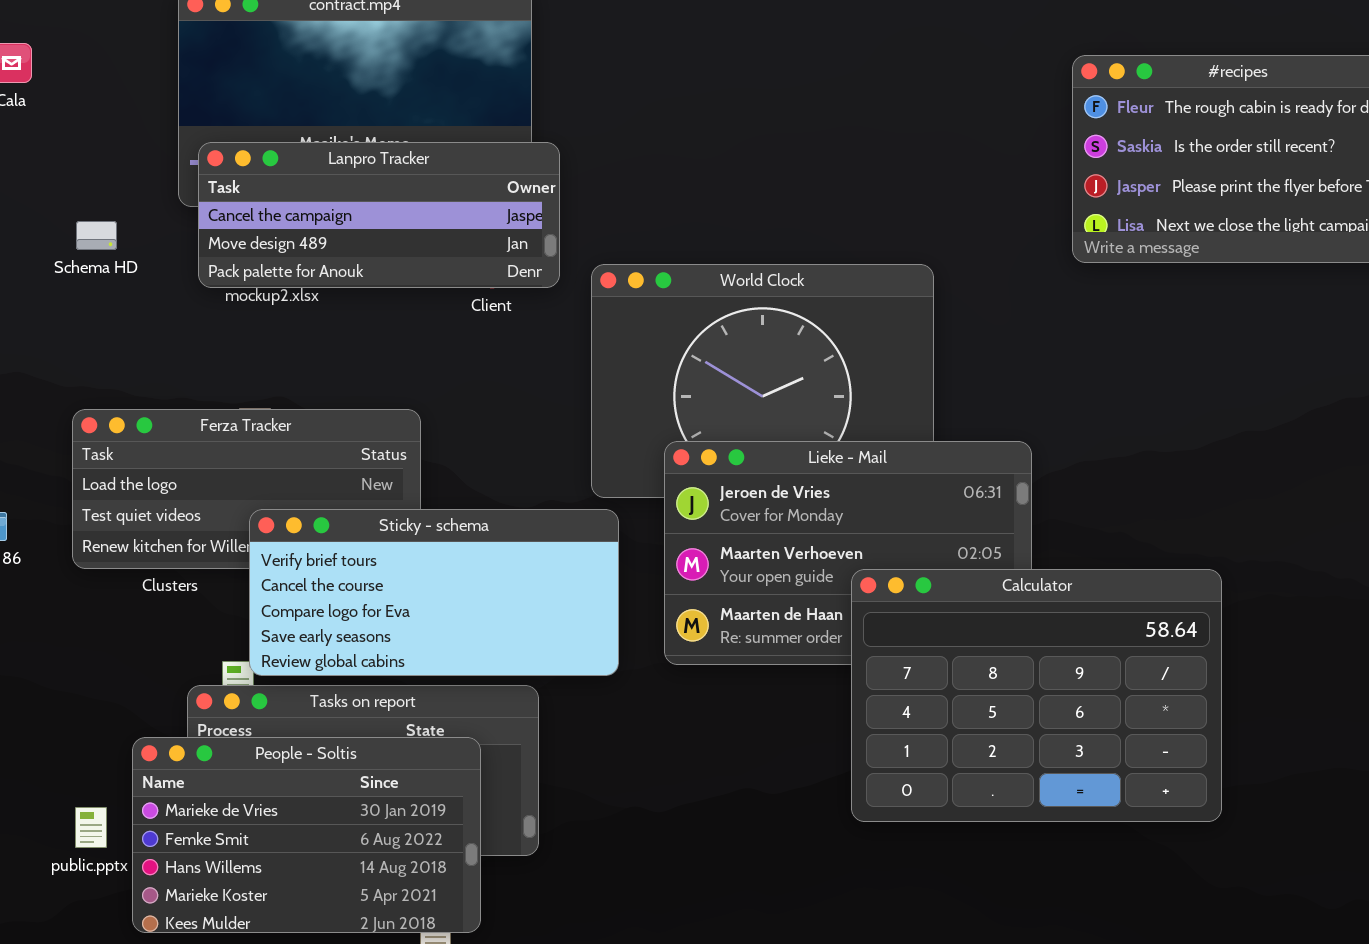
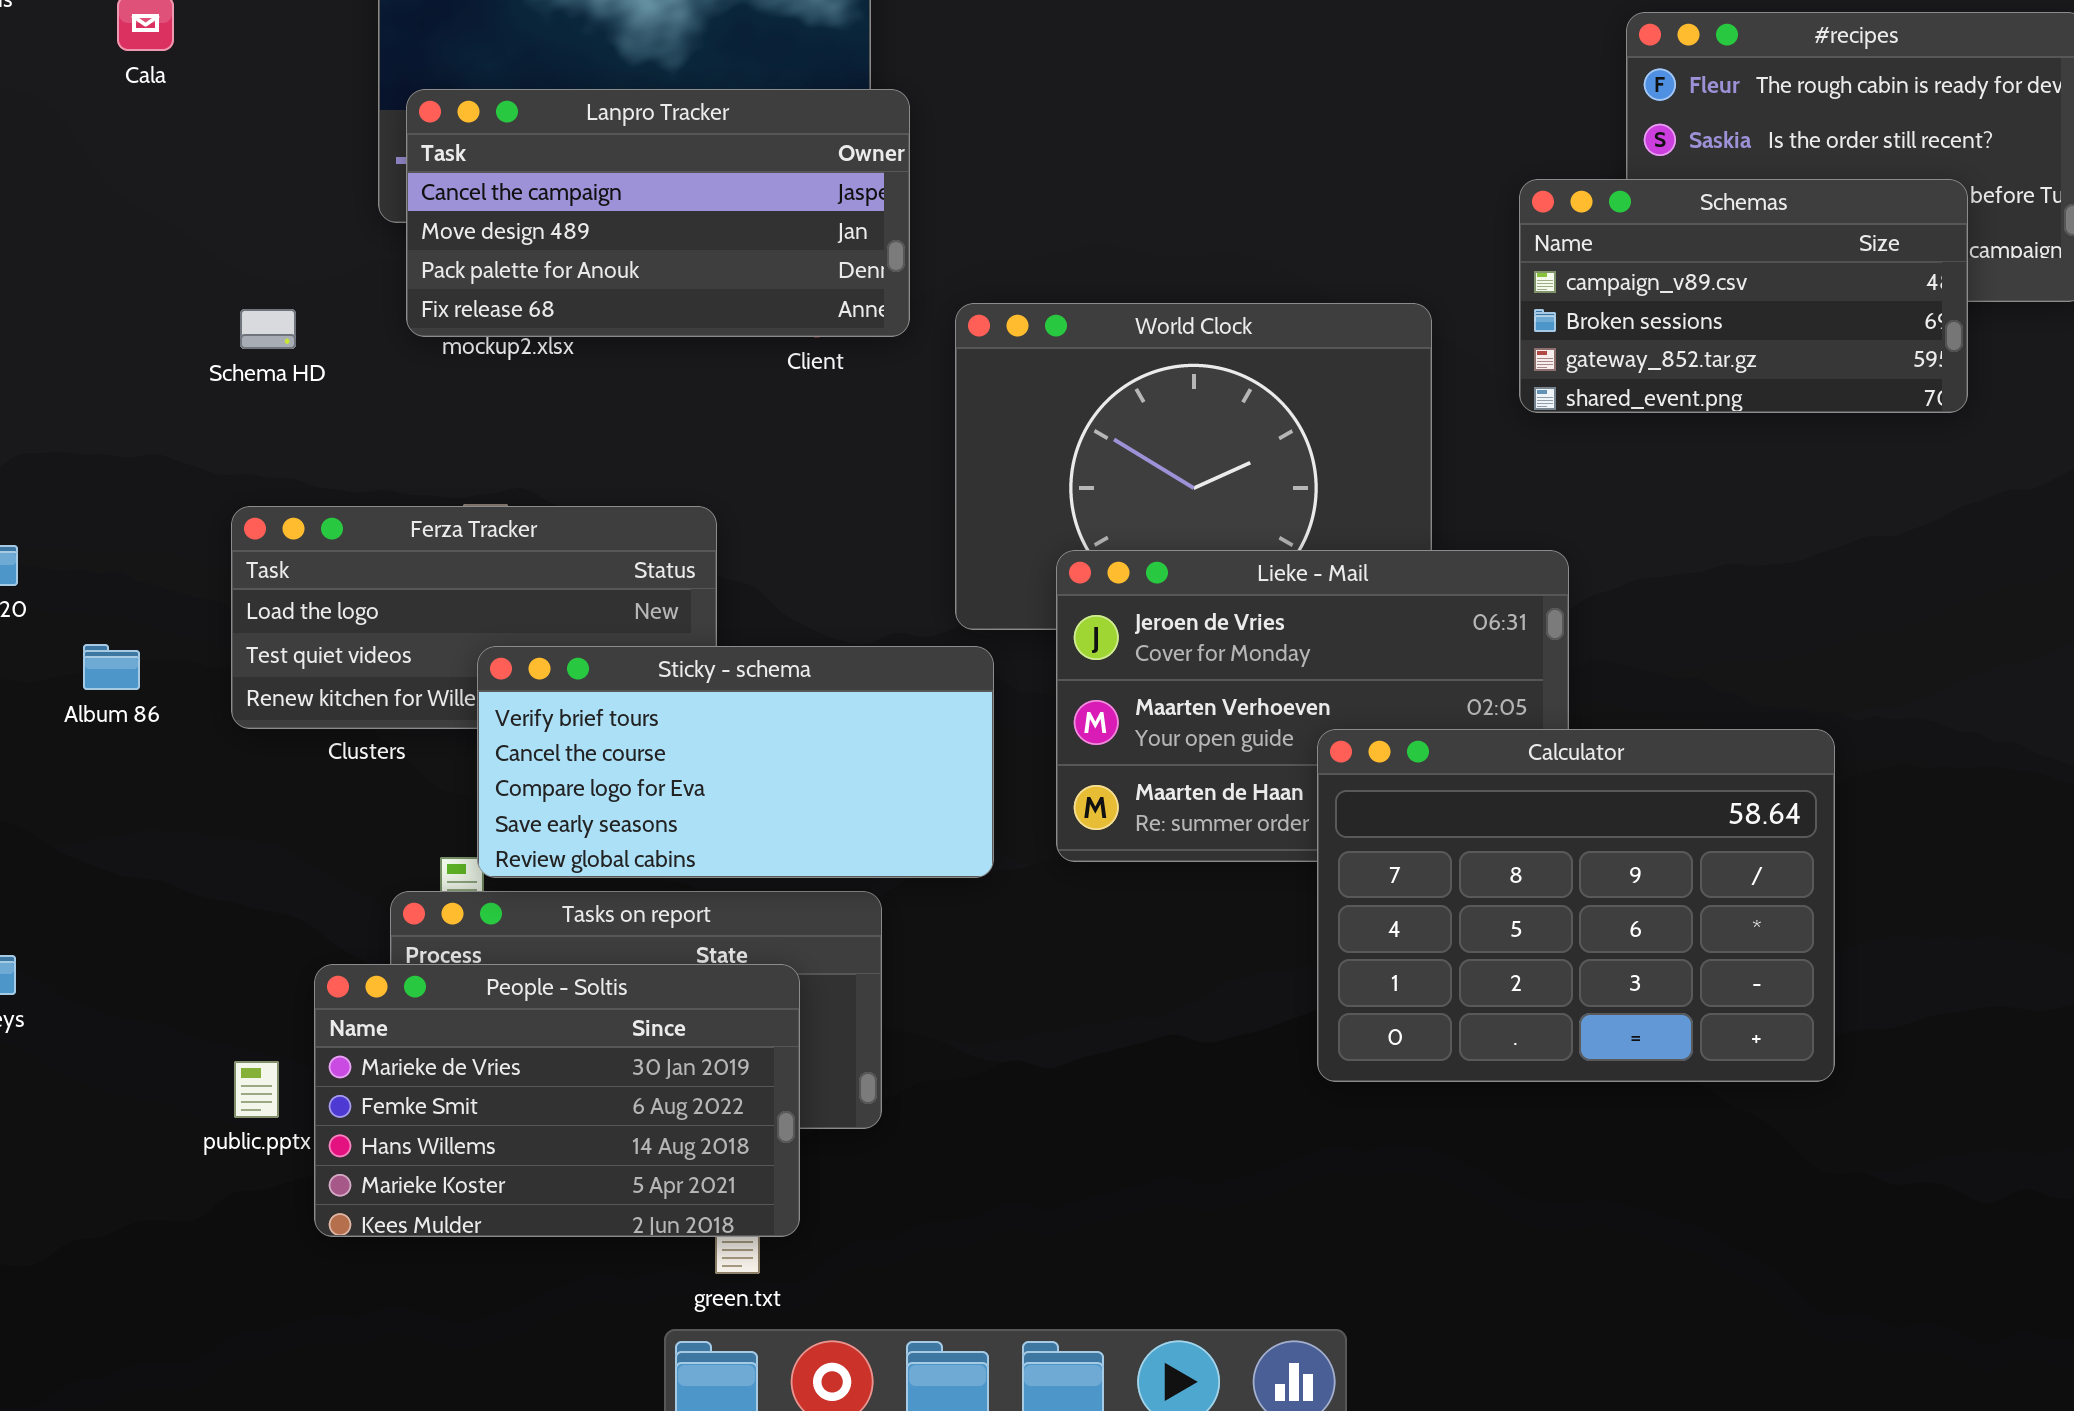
Lanpro Tracker: [198,142,560,288] -> [406,89,910,337], resized
Schemas: none -> [1519,179,1968,413], opened
Schema HD: [76,221,117,250] -> [240,309,296,349], moved

